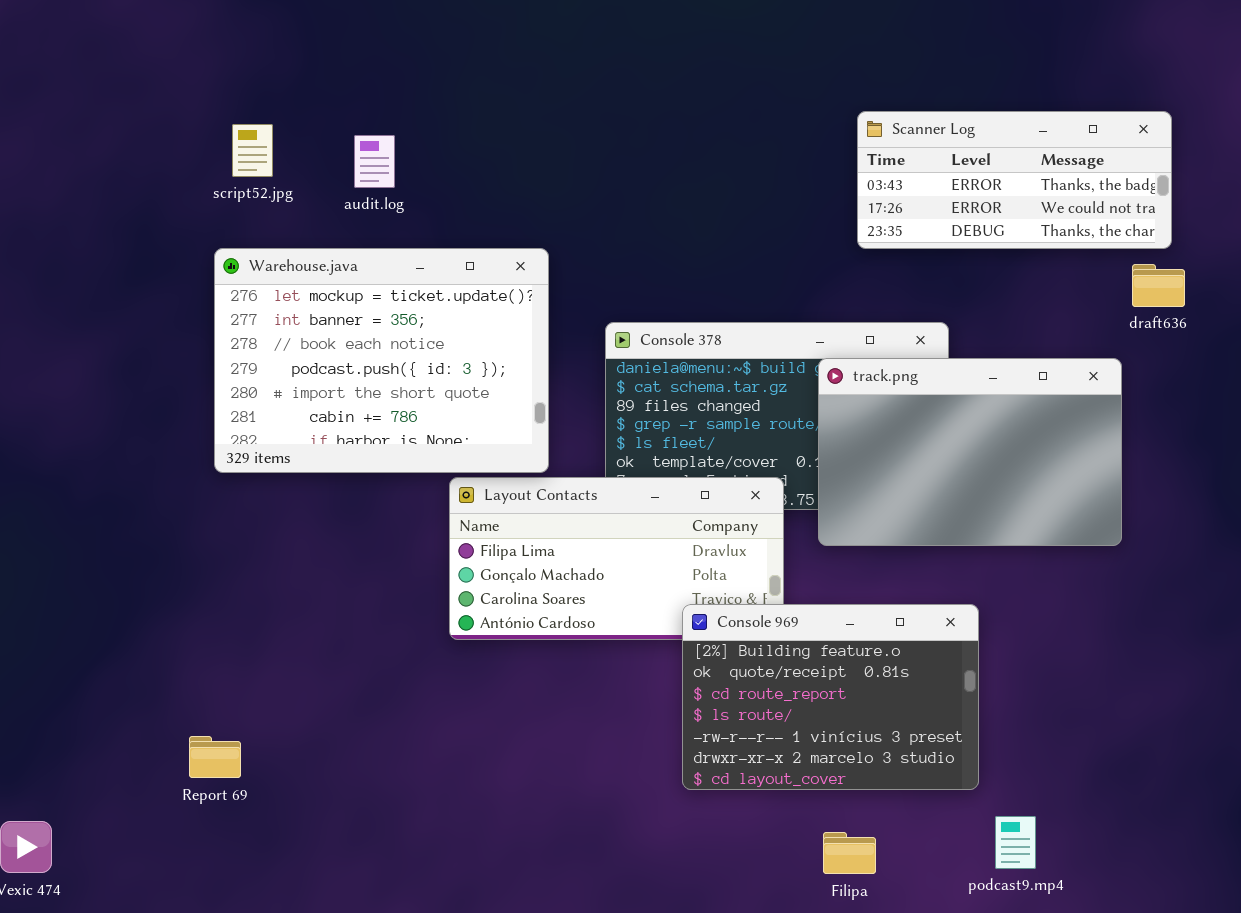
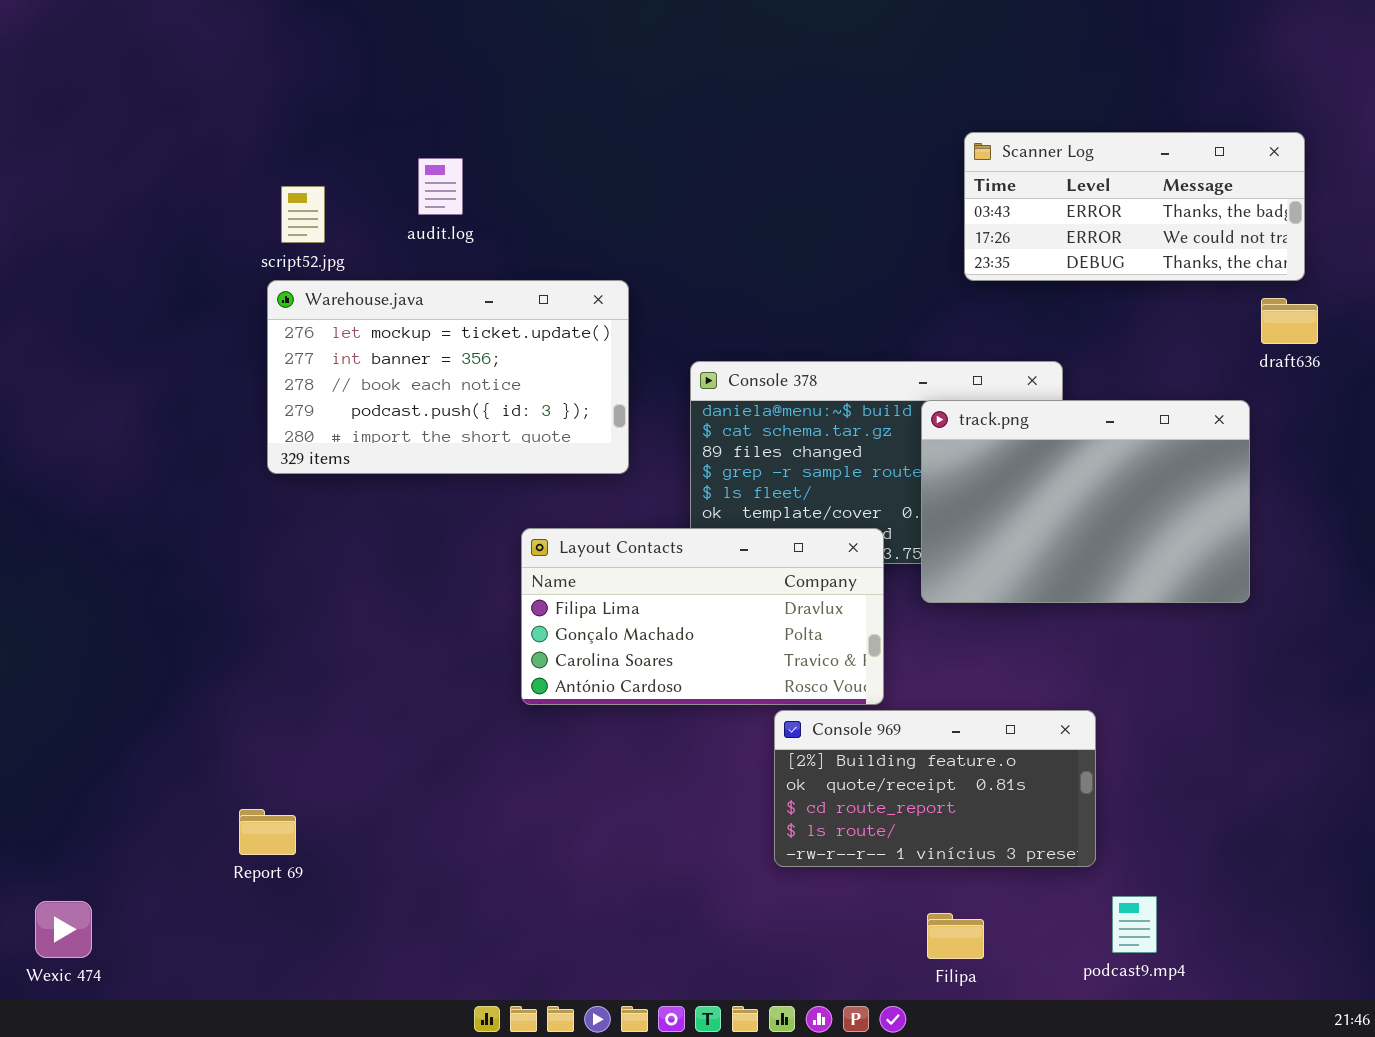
script52.jpg: [232,124,273,177] -> [281,186,325,243], moved
Warehouse.java: [214,248,549,473] -> [267,280,629,474], resized
Console 969: [682,604,979,790] -> [774,710,1096,867], resized

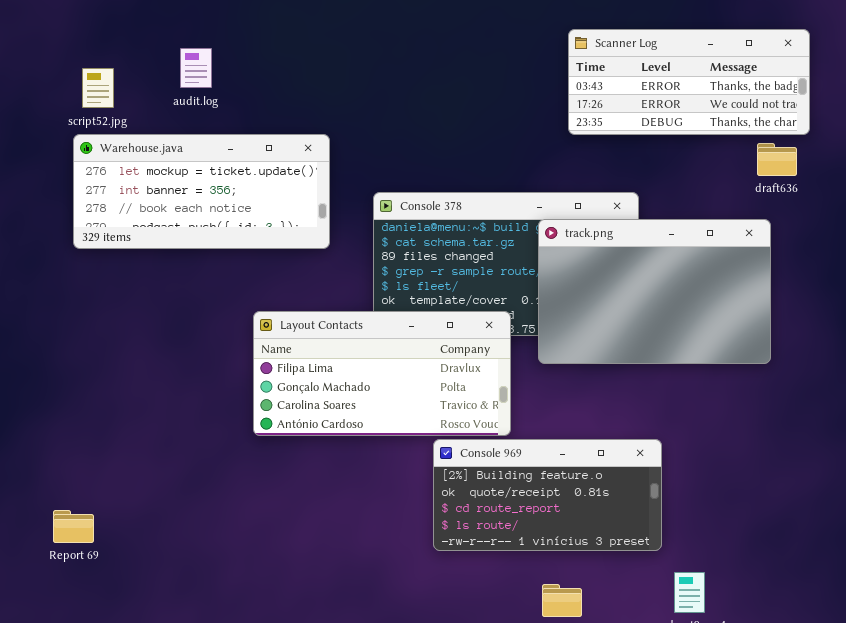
Warehouse.java: [267,280,629,474] -> [73,134,330,249], resized
draft636: [1261,298,1318,344] -> [757,143,797,176], moved

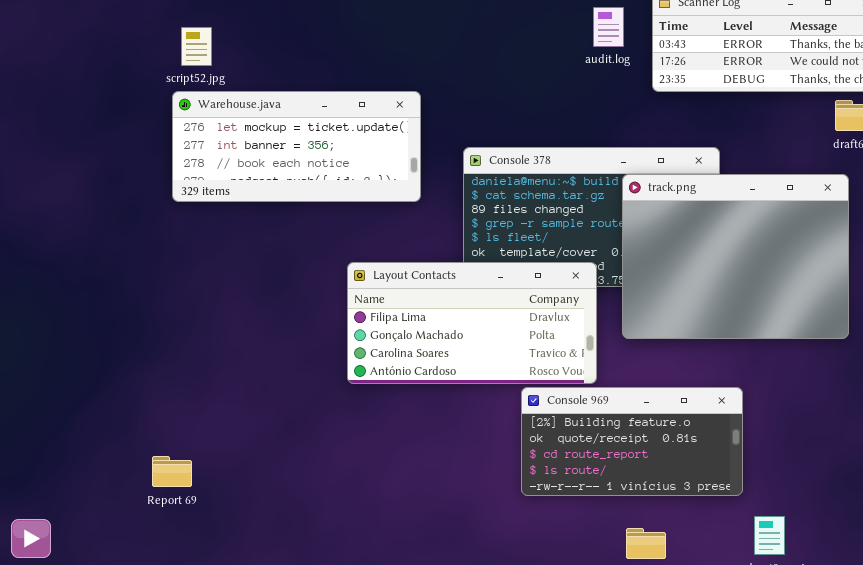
audit.log: [180,48,212,88] -> [593,7,624,47], moved
track.png: [538,219,771,364] -> [622,174,849,339], resized

